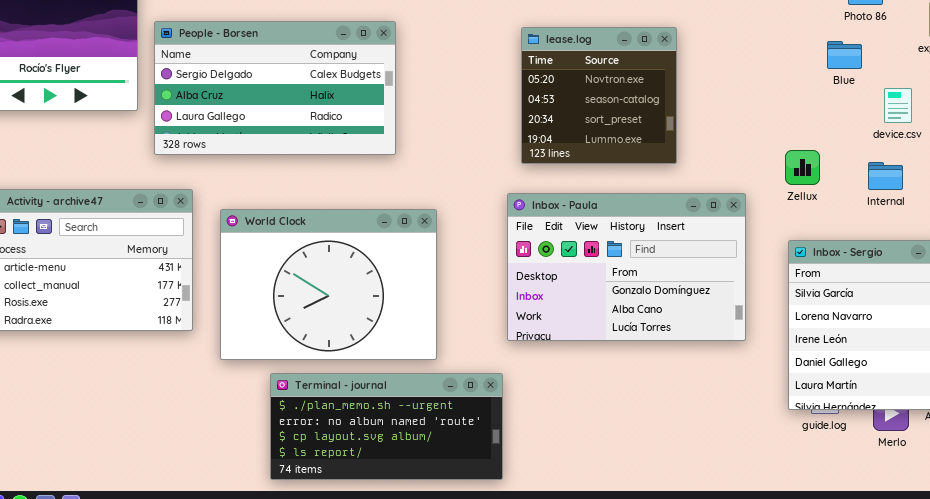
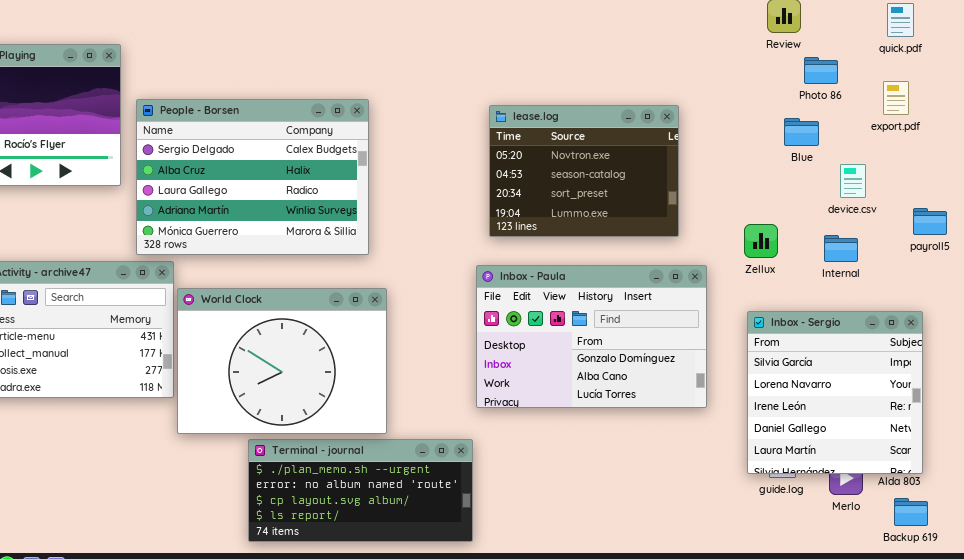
People - Borsen: [154,21,396,155] -> [136,99,369,255], resized
lease.log: [521,27,677,164] -> [489,105,679,237], resized
World Clock: [220,209,437,360] -> [177,288,387,434], moved

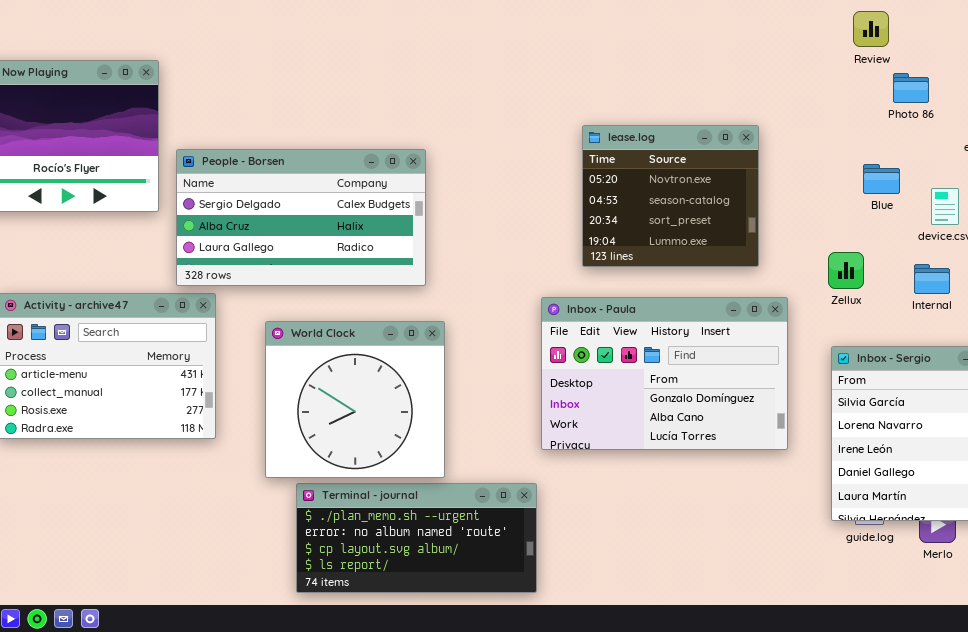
People - Borsen: [136,99,369,255] -> [176,149,426,286], resized
lease.log: [489,105,679,237] -> [582,125,759,267], resized
Blue: [784,118,819,146] -> [863,164,900,194], moved
World Clock: [177,288,387,434] -> [265,321,445,478], resized

